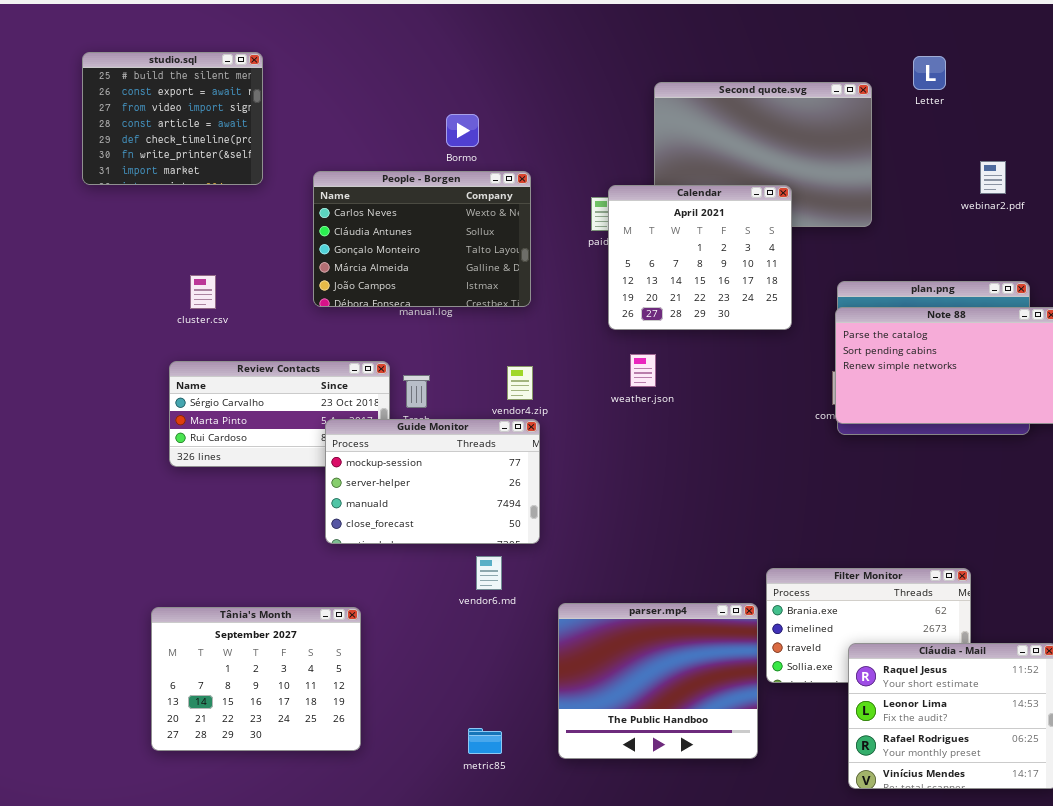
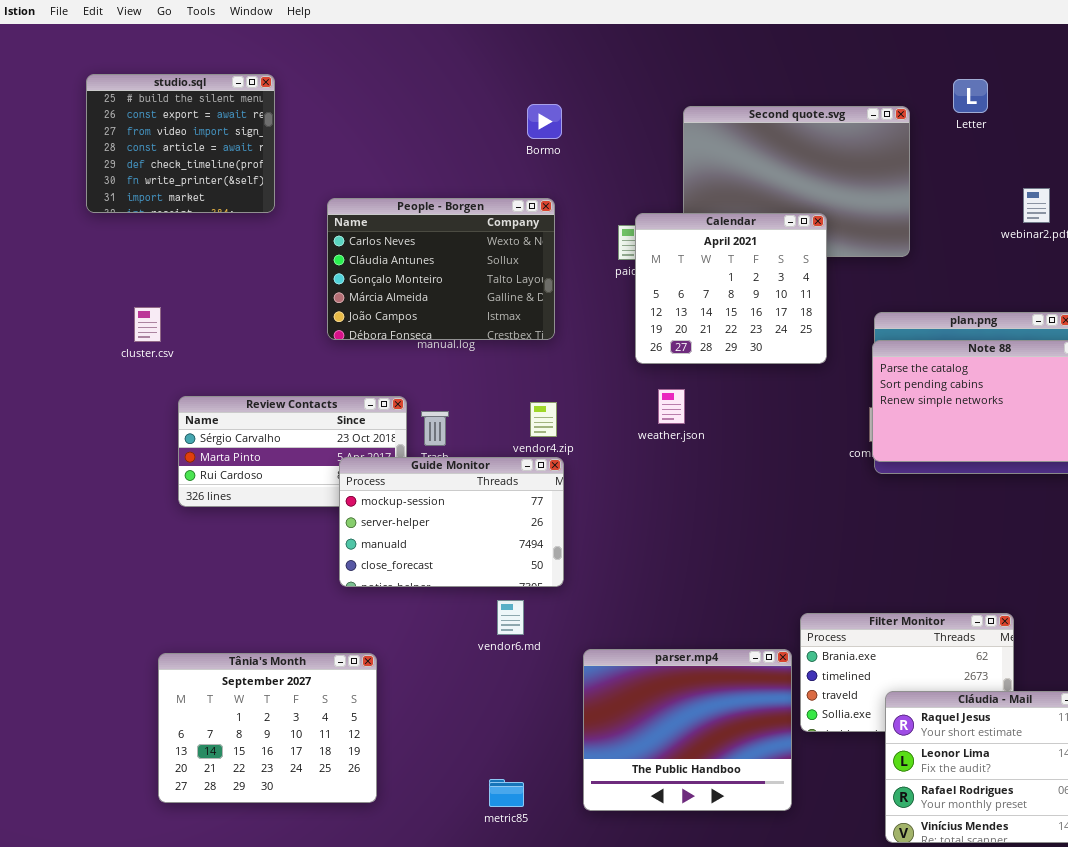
Bormo: [446,114,479,147] -> [527,104,562,139], moved
cluster.csv: [190,275,216,309] -> [134,307,161,342], moved

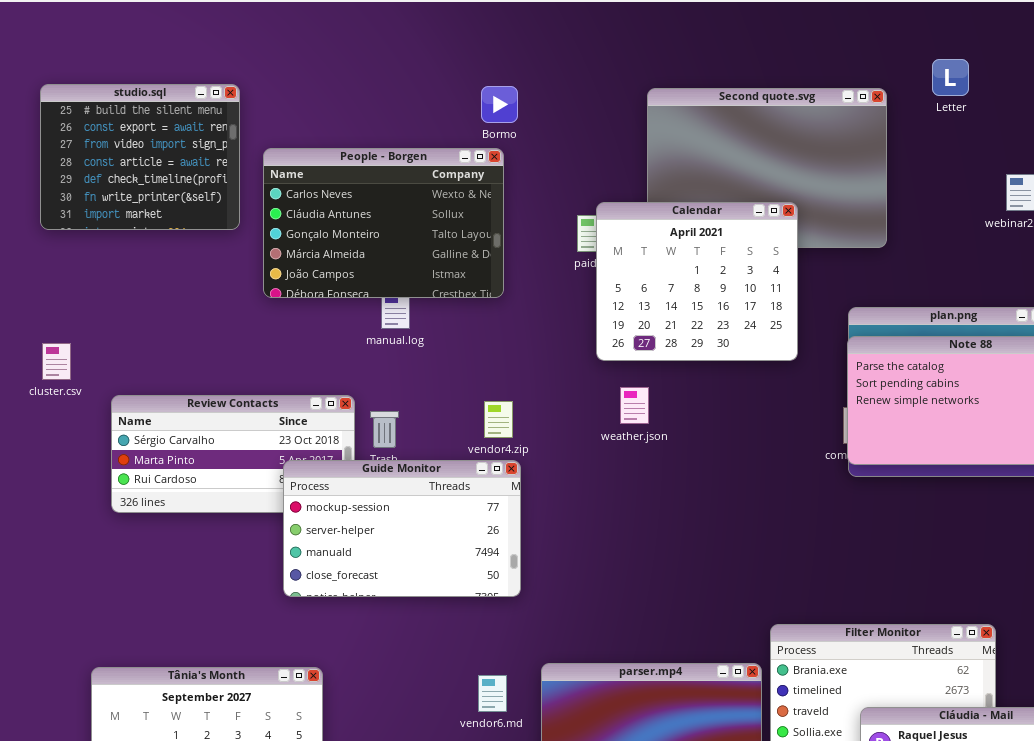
studio.sql: [86,74,275,213] -> [40,84,240,230], moved
People - Borgen: [327,198,555,340] -> [263,148,504,298], moved
cluster.csv: [134,307,161,342] -> [42,343,71,380], moved
vendor6.md: [497,600,524,635] -> [478,675,507,712], moved

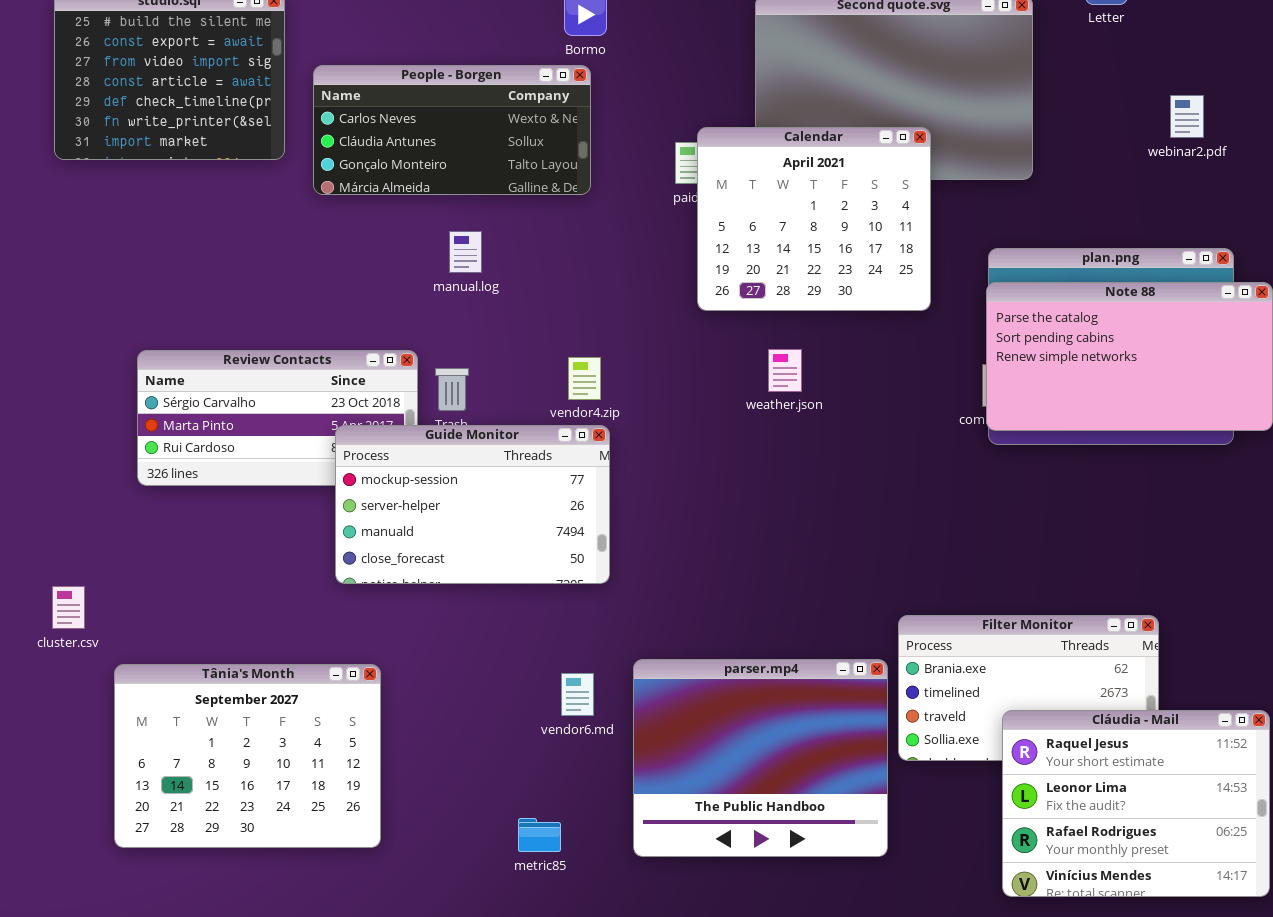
People - Borgen: [263,148,504,298] -> [313,65,591,195], resized
cluster.csv: [42,343,71,380] -> [52,586,85,629], moved
weather.json: [620,387,649,424] -> [768,349,802,392], moved

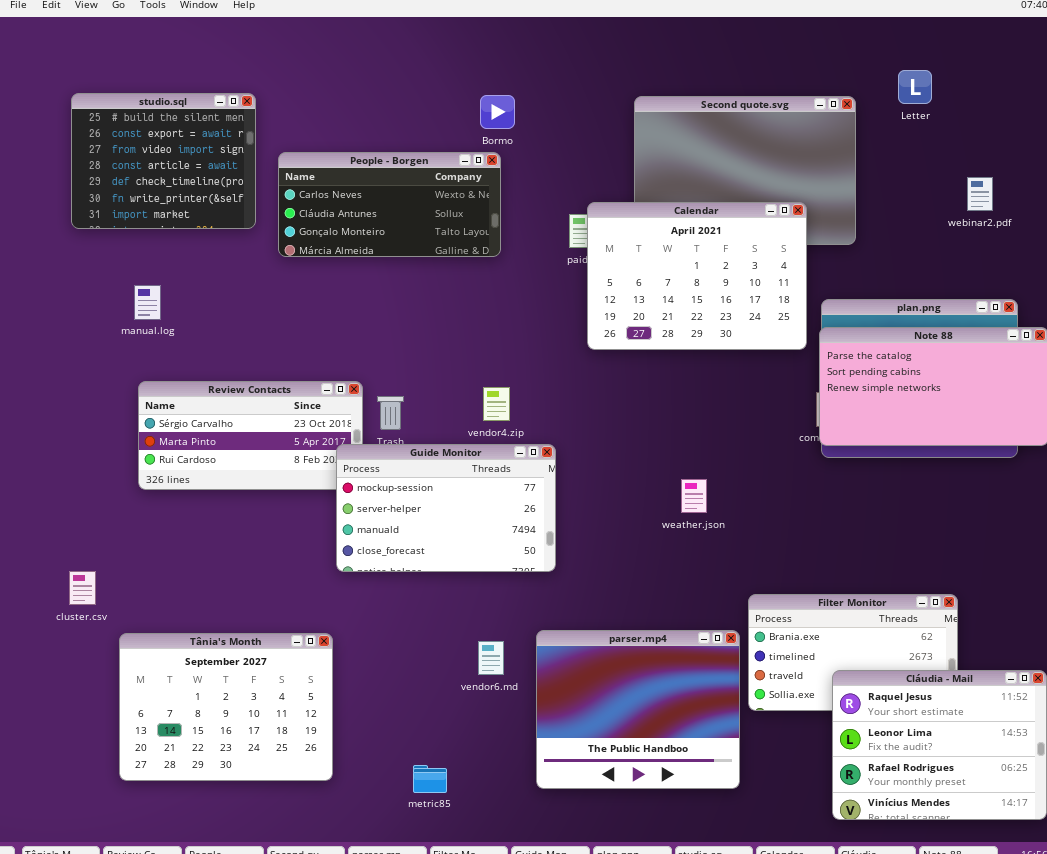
Calendar: [697,127,931,311] -> [587,202,807,350], resized
manual.log: [449,231,482,273] -> [134,285,161,320], moved
weather.json: [768,349,802,392] -> [681,479,707,513], moved
Guide Monitor: [335,425,610,584] -> [336,444,556,572], moved
metric85: [518,818,561,852] -> [413,765,447,793], moved

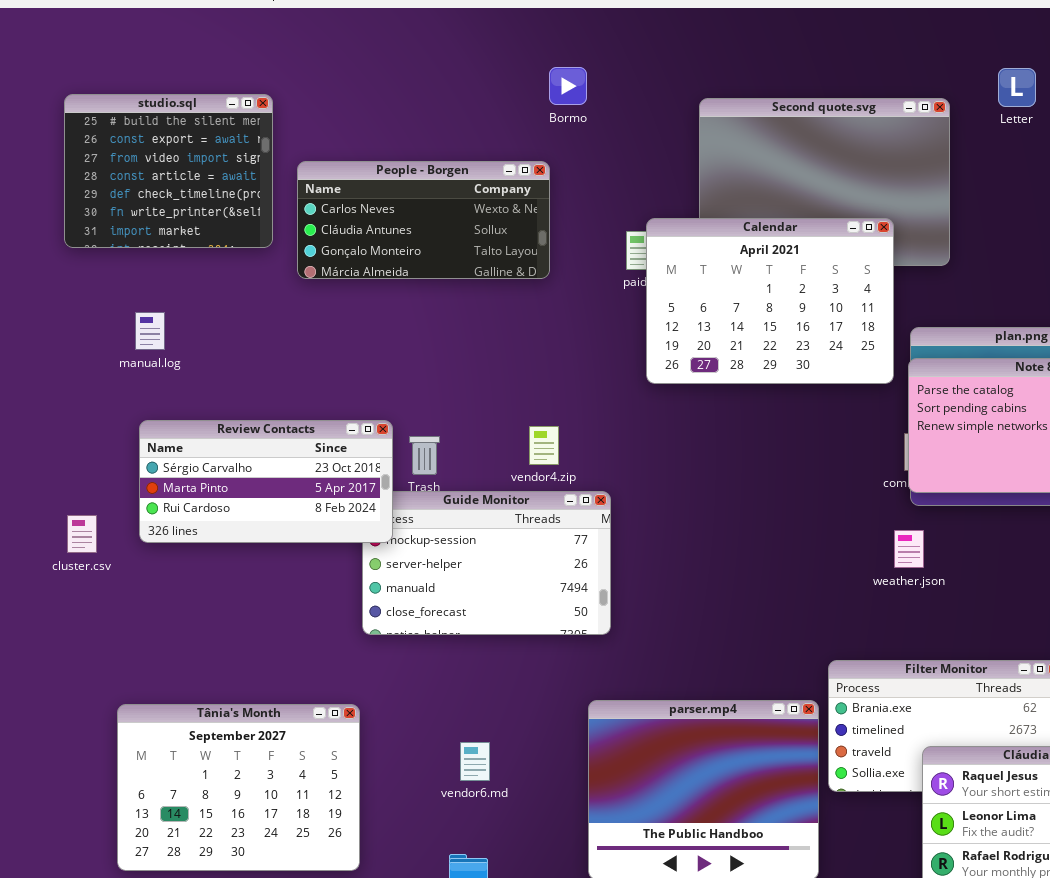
Bormo: [480,95,515,129] -> [549,67,587,105], moved
Review Contacts: [138,381,363,490] -> [139,420,393,543], raised
weather.json: [681,479,707,513] -> [894,530,924,568], moved
cluster.csv: [69,571,96,605] -> [67,515,97,553], moved
vendor6.md: [478,641,504,675] -> [460,742,490,781], moved

